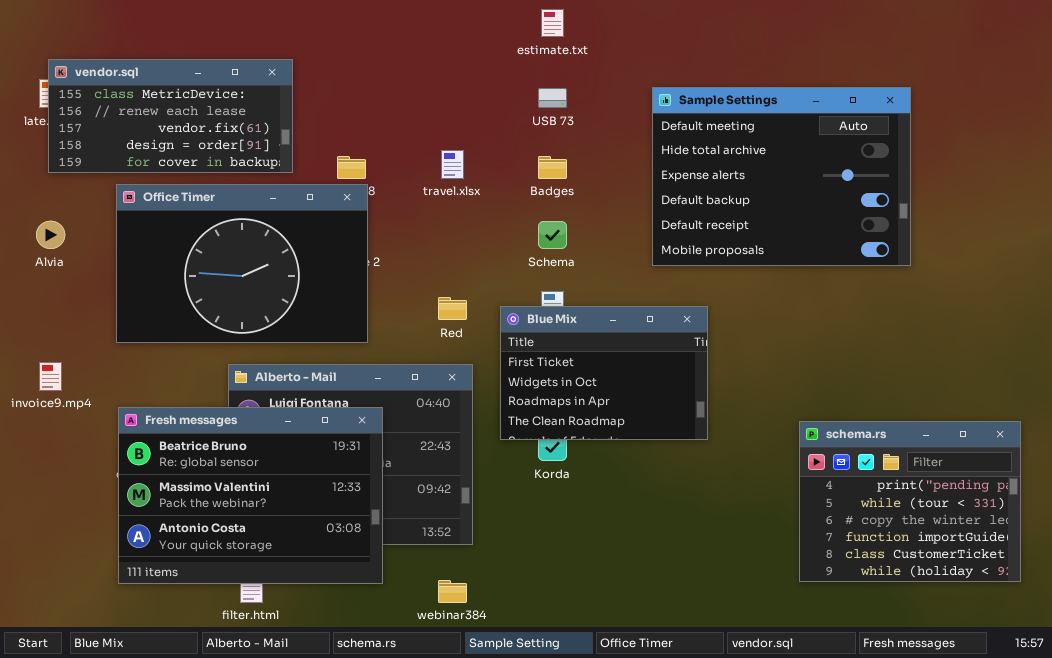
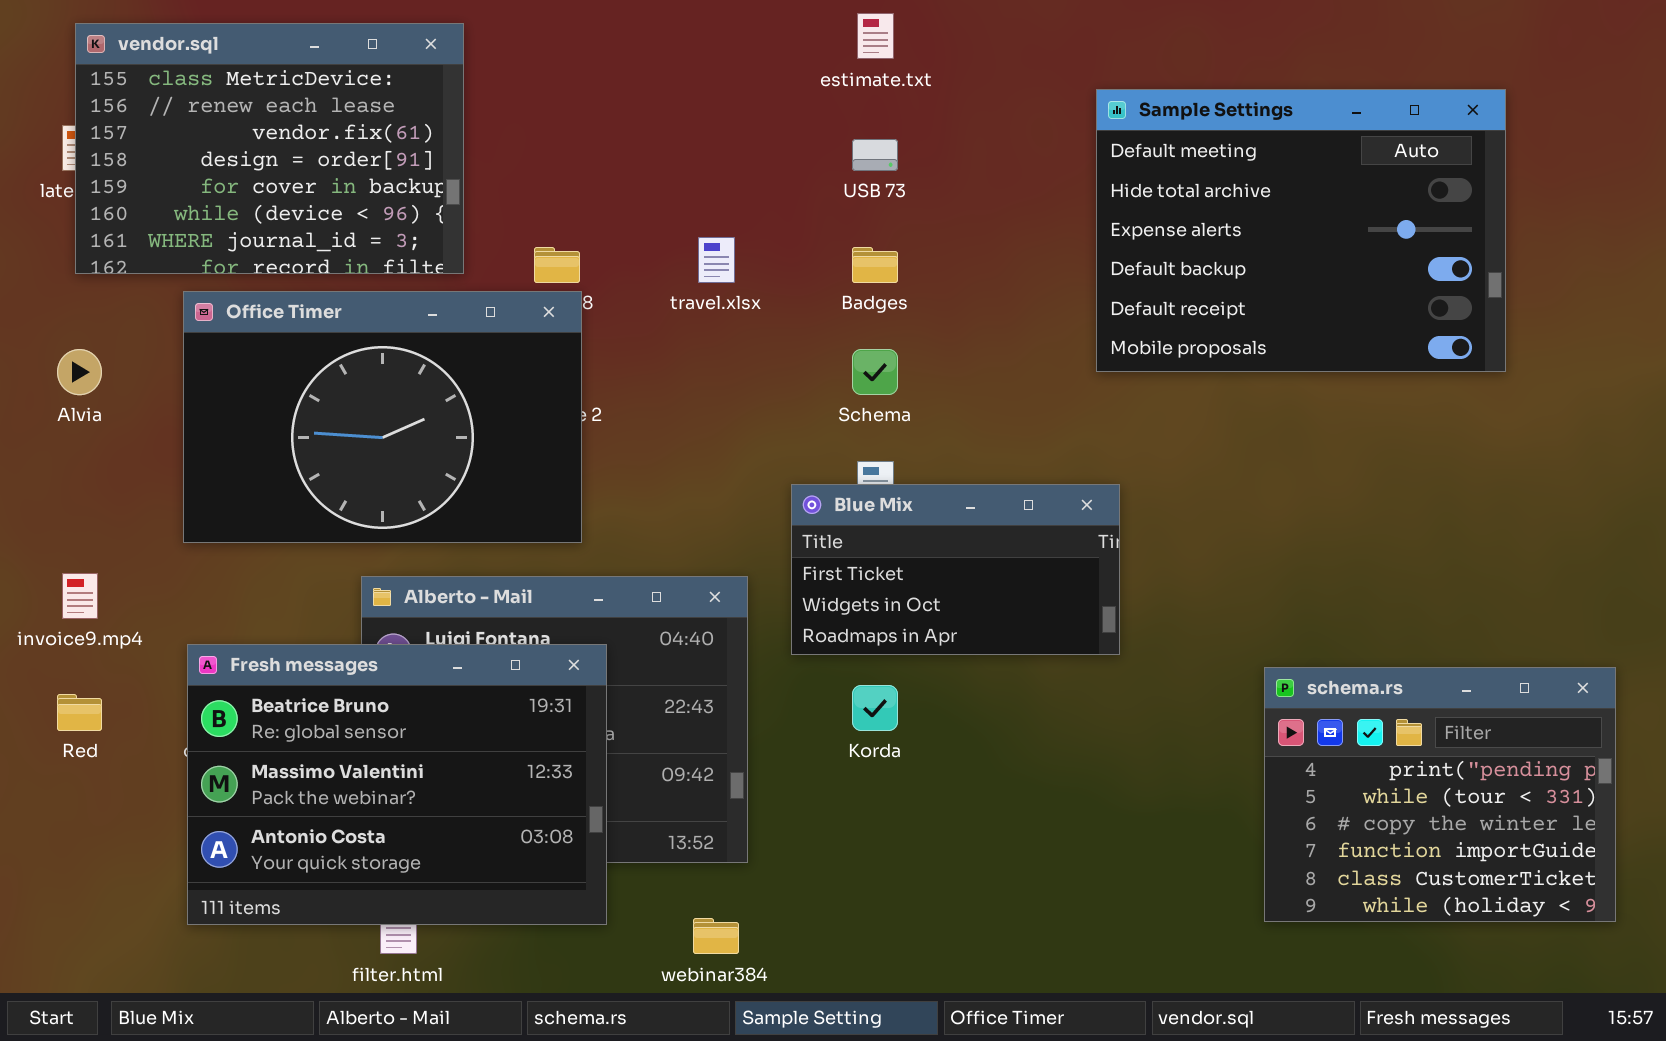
vendor.sql: [48,59,293,173] -> [75,23,464,274], resized
Sample Settings: [652,87,911,266] -> [1096,89,1506,372], moved
Red: [438,297,467,320] -> [57,694,102,731], moved
Blue Mix: [500,306,708,440] -> [791,484,1120,655], resized

